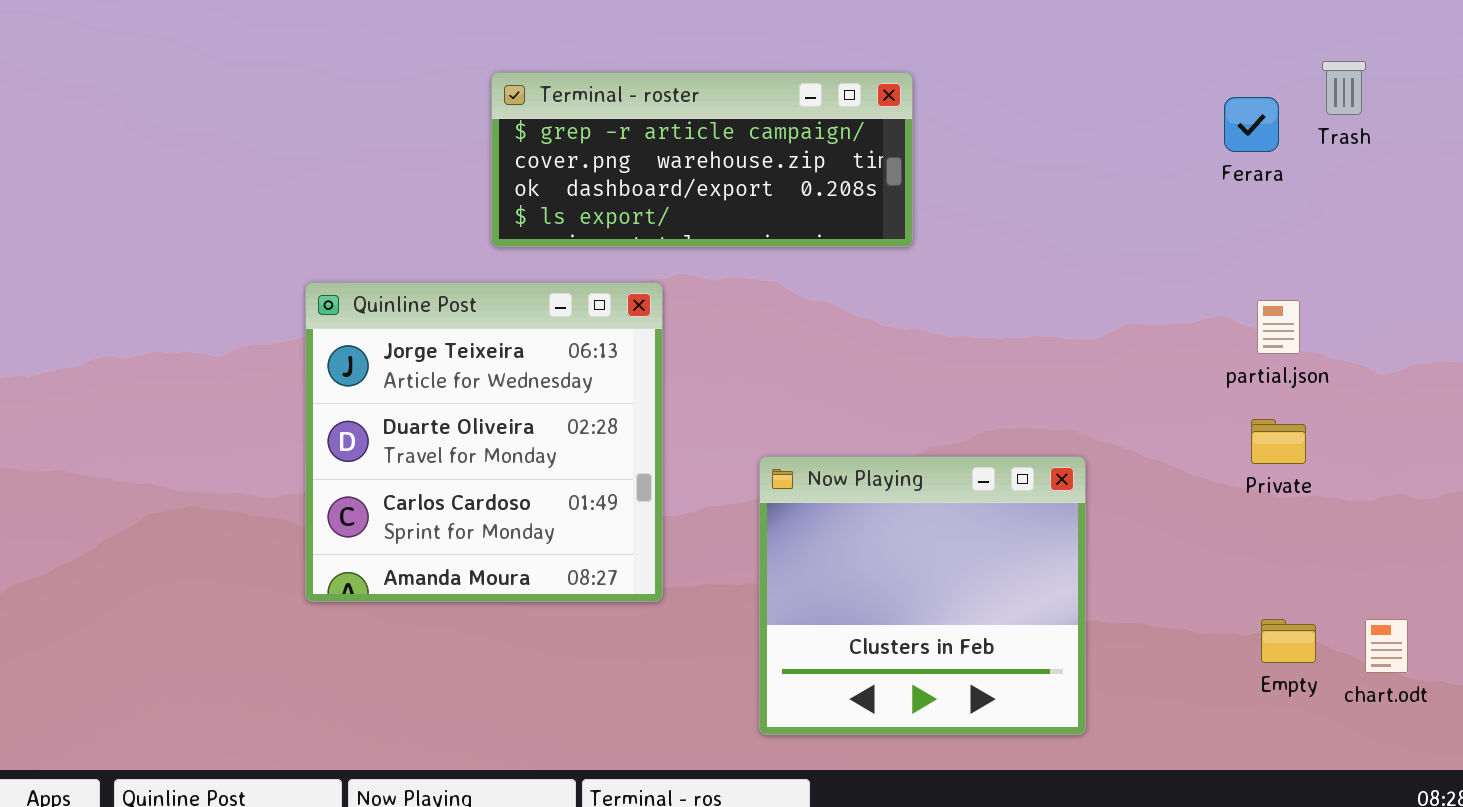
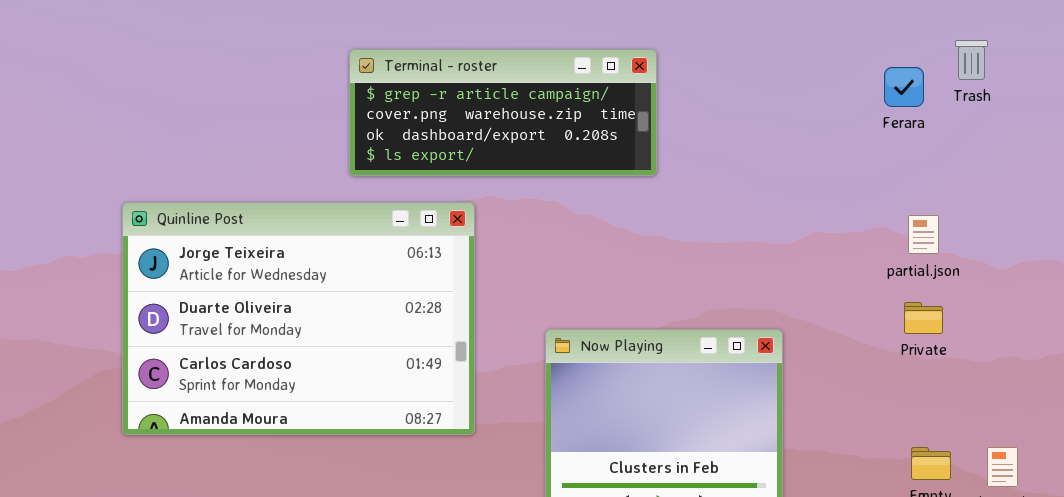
Quinline Post: [305,282,663,602] -> [122,202,475,435], resized

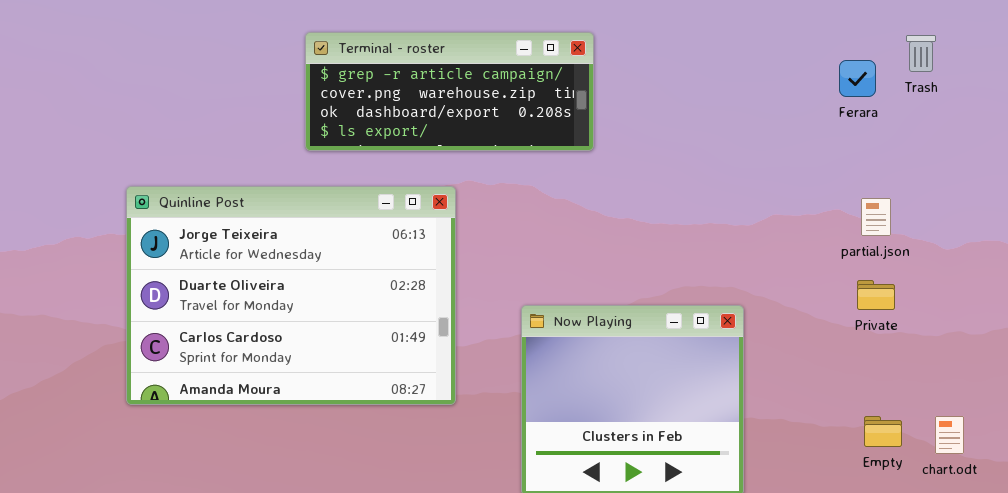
Terminal - roster: [349,49,657,176] -> [305,32,594,151], moved

